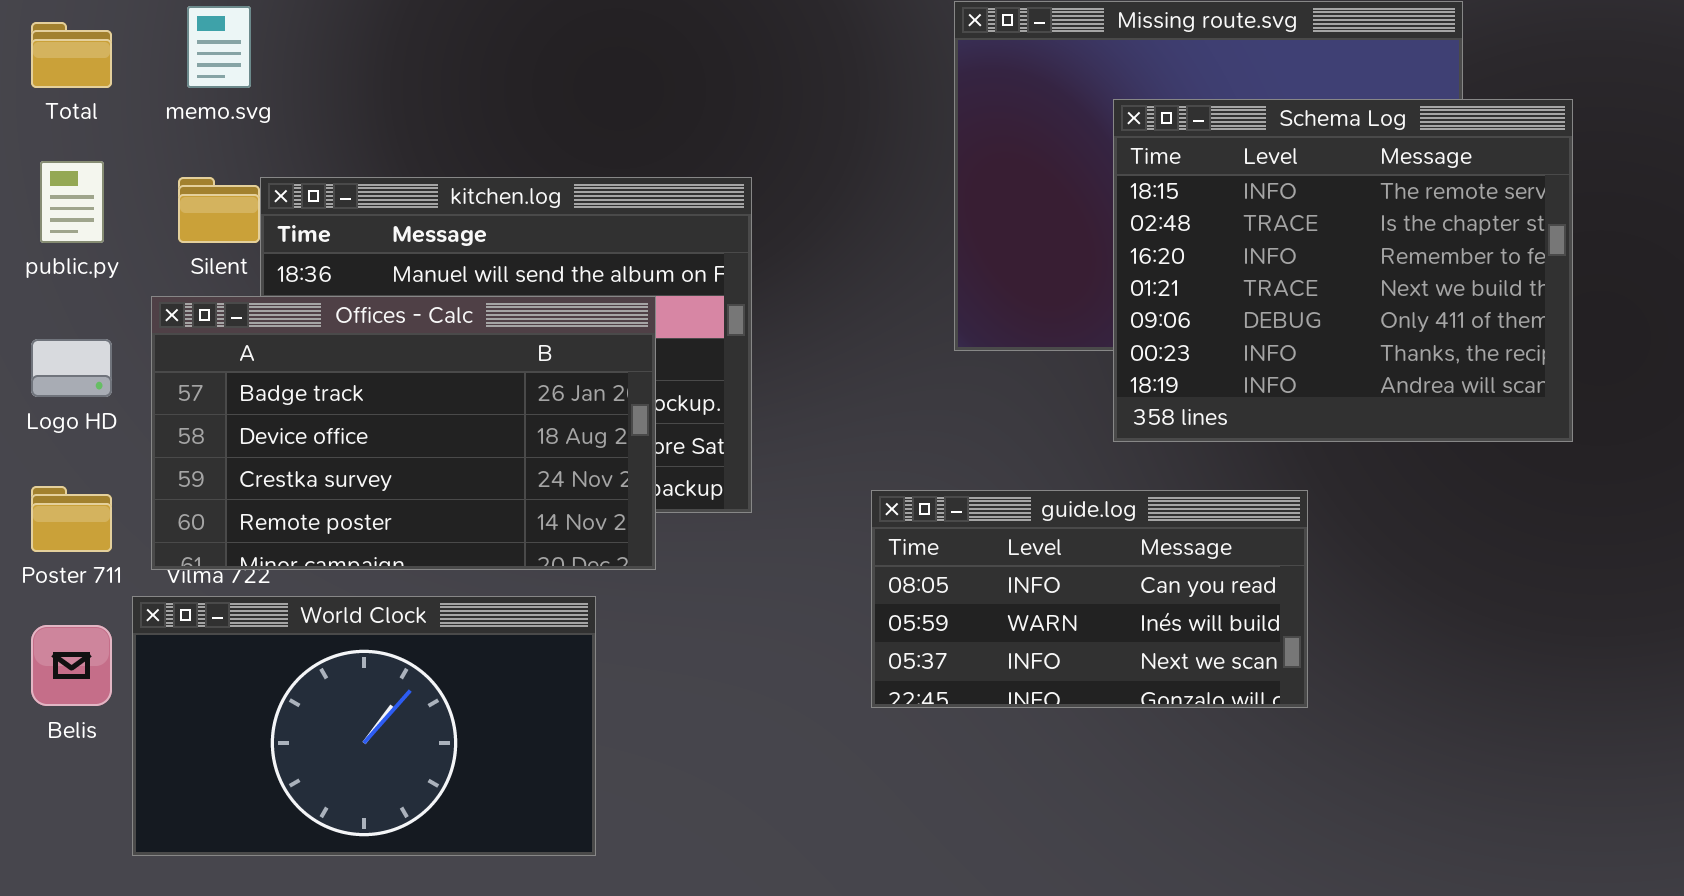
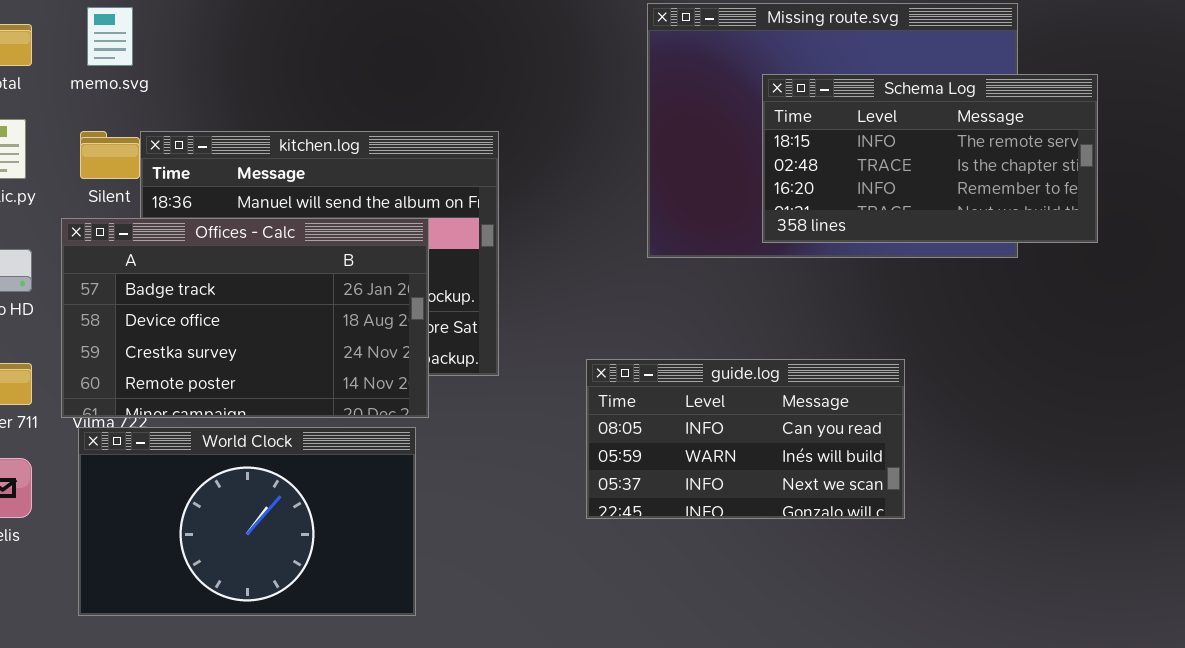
Schema Log: [1113,99,1573,442] -> [762,74,1098,243], resized
World Clock: [132,596,596,856] -> [78,427,416,616], moved

